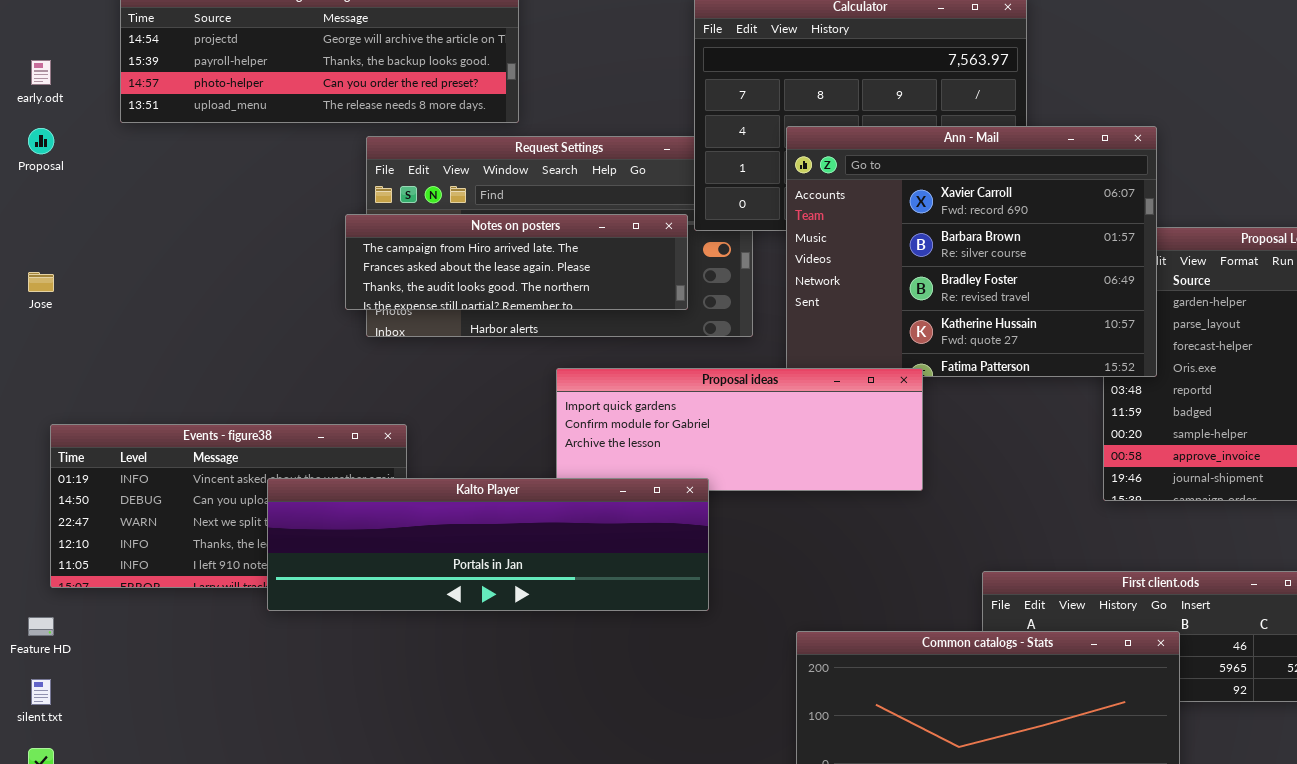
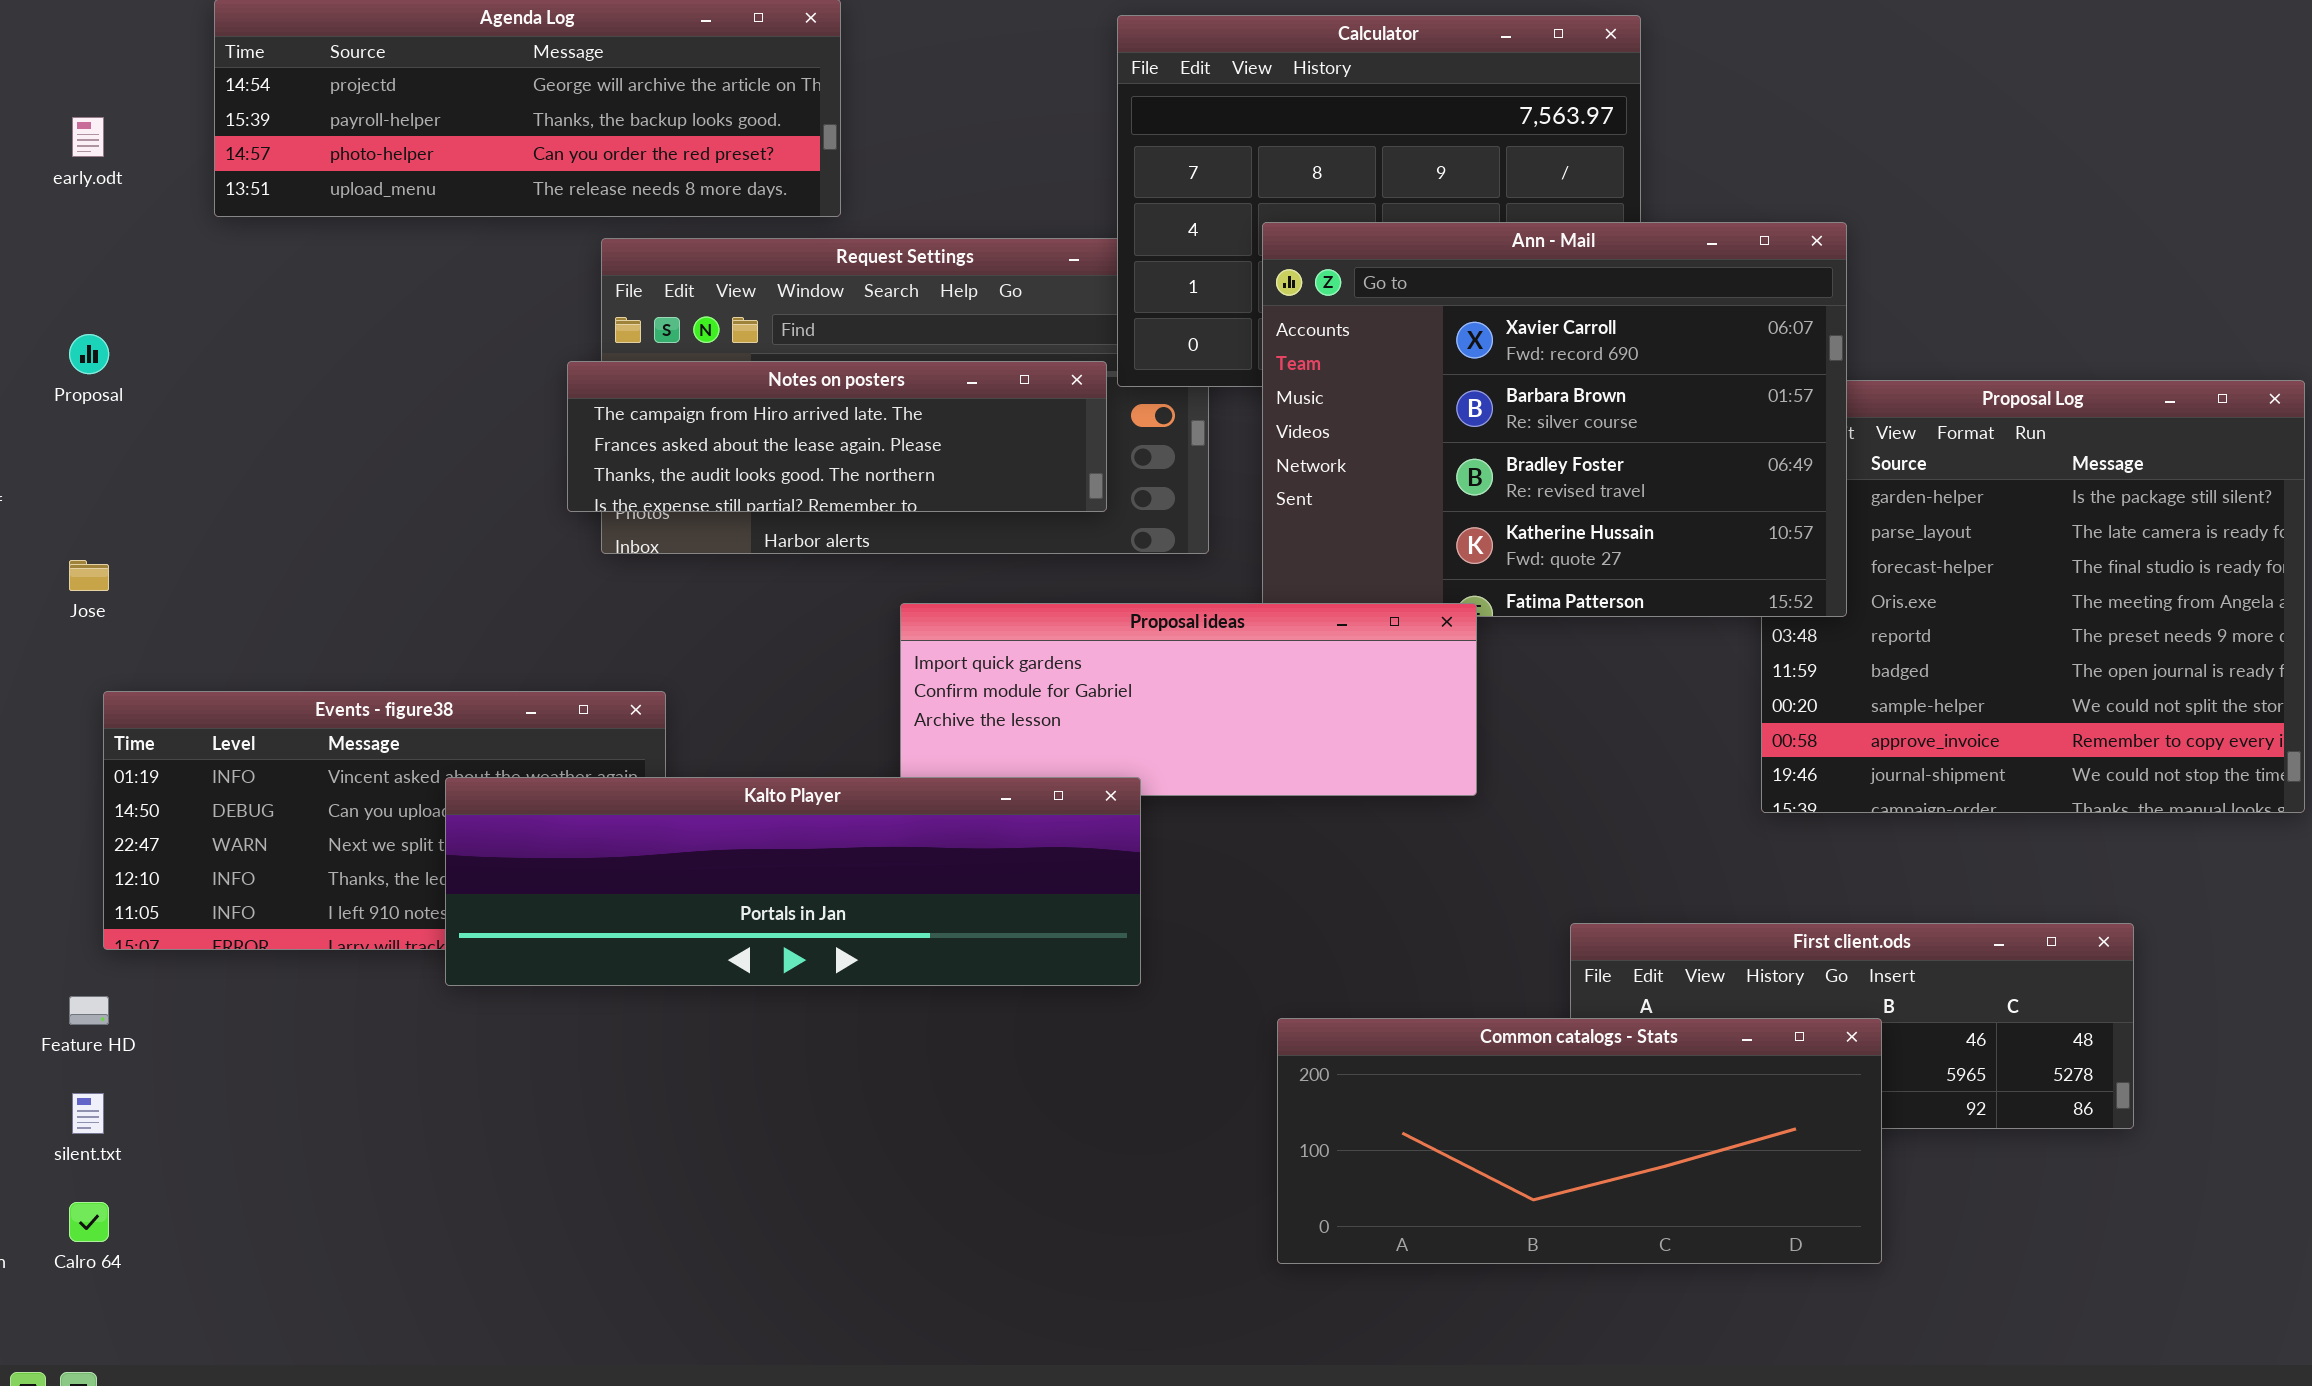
Proposal: [28,128,54,154] -> [69,334,109,374], moved
Jose: [28,272,54,292] -> [69,560,109,591], moved

